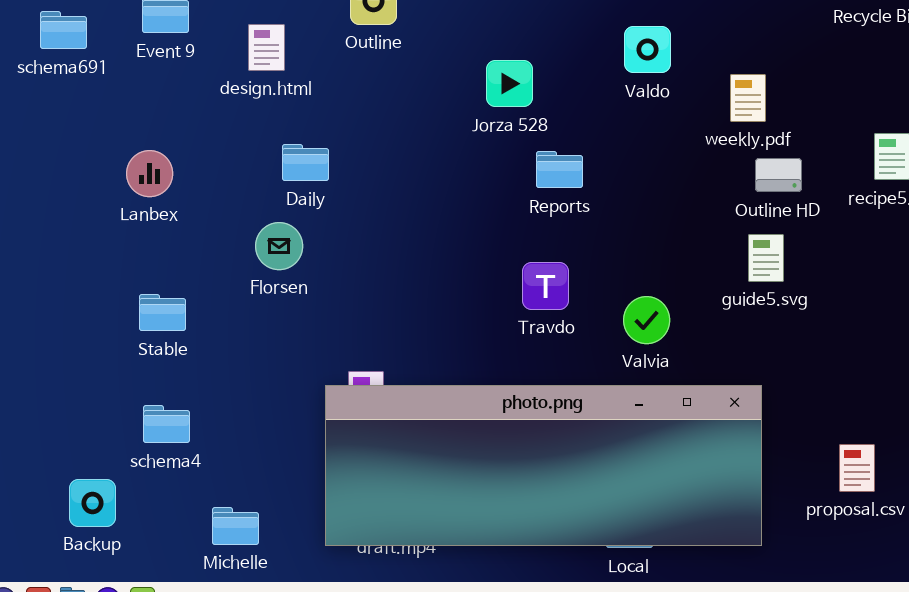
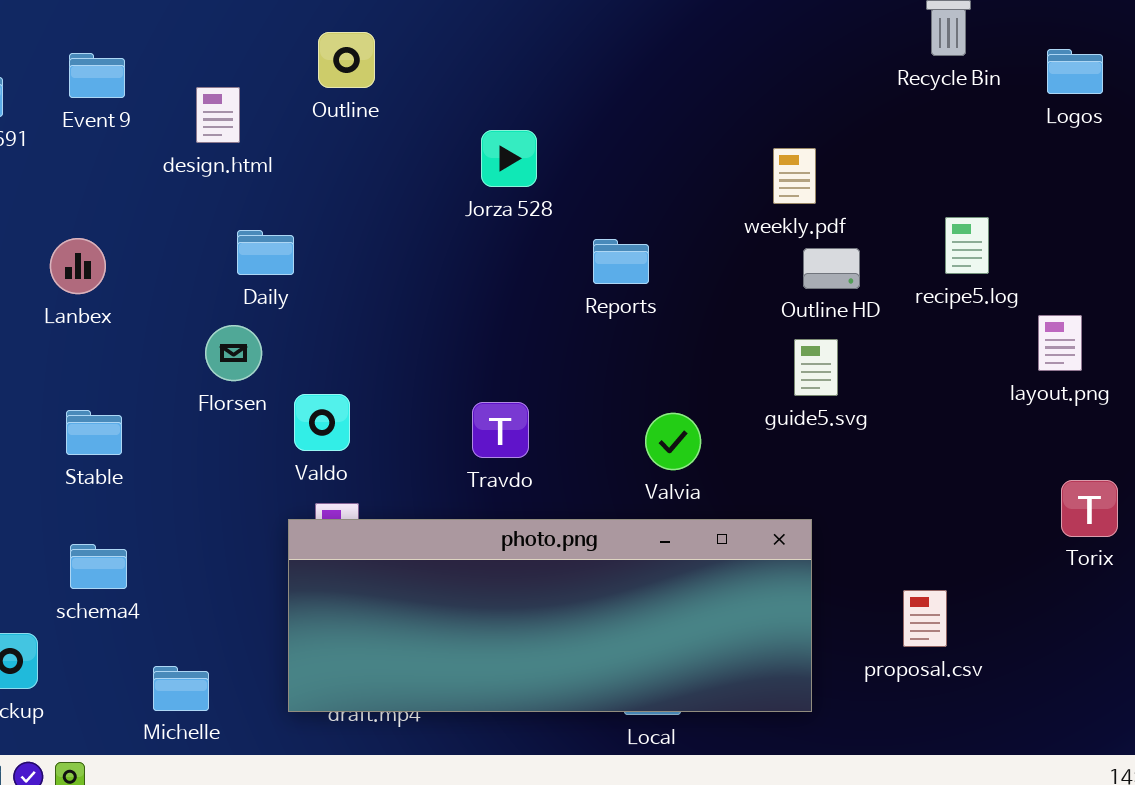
Valdo: [624,26,671,73] -> [294,394,350,451], moved
Reports: [536,151,583,188] -> [593,239,649,284], moved
Travdo: [522,262,569,310] -> [472,402,529,458], moved

